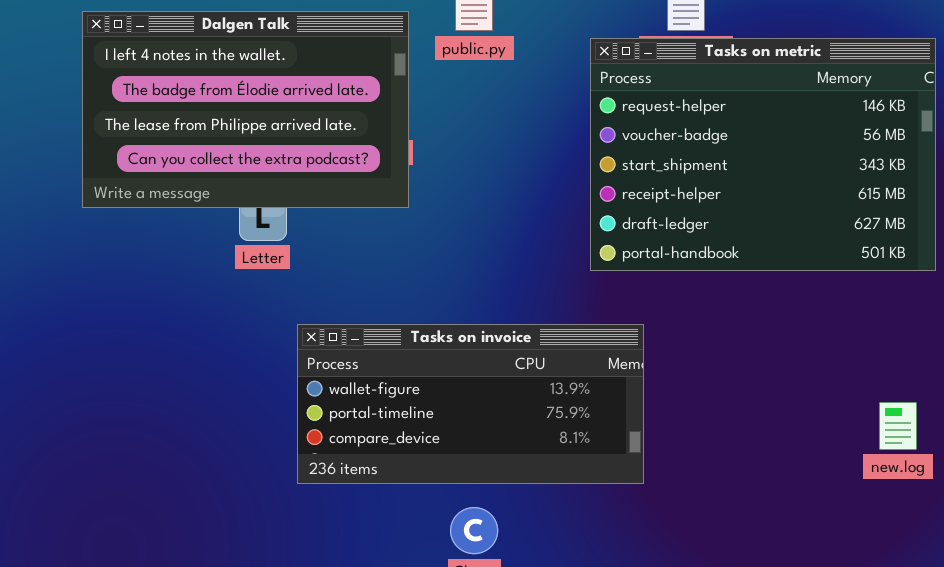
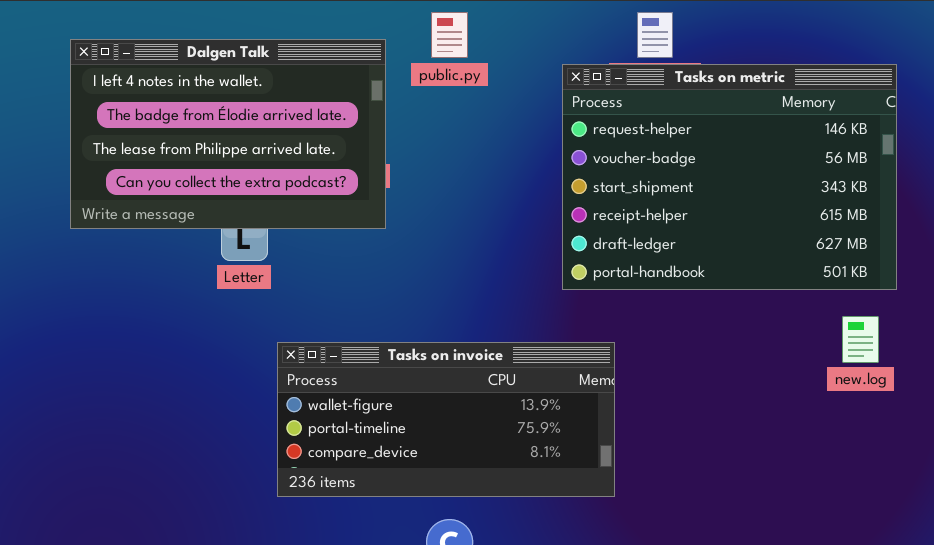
new.log: [879,402,917,450] -> [842,316,879,363], moved

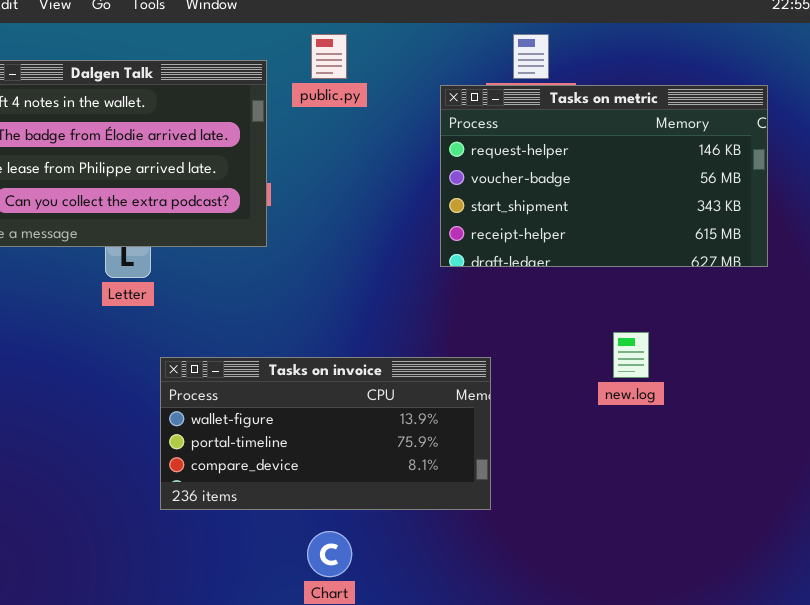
Tasks on metric: [562,64,897,290] -> [440,85,768,267], resized
new.log: [842,316,879,363] -> [613,332,649,378], moved

